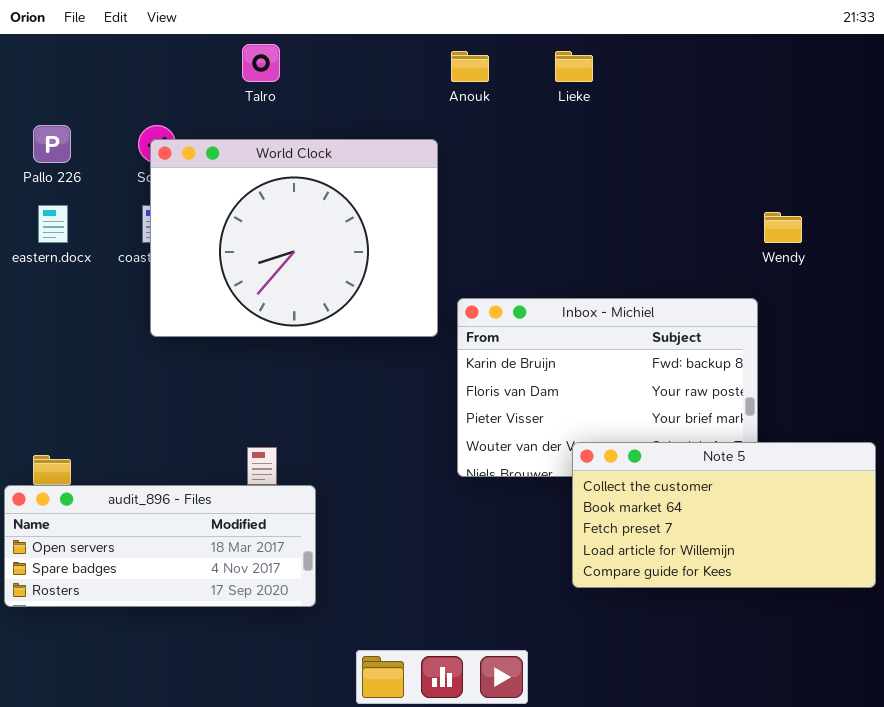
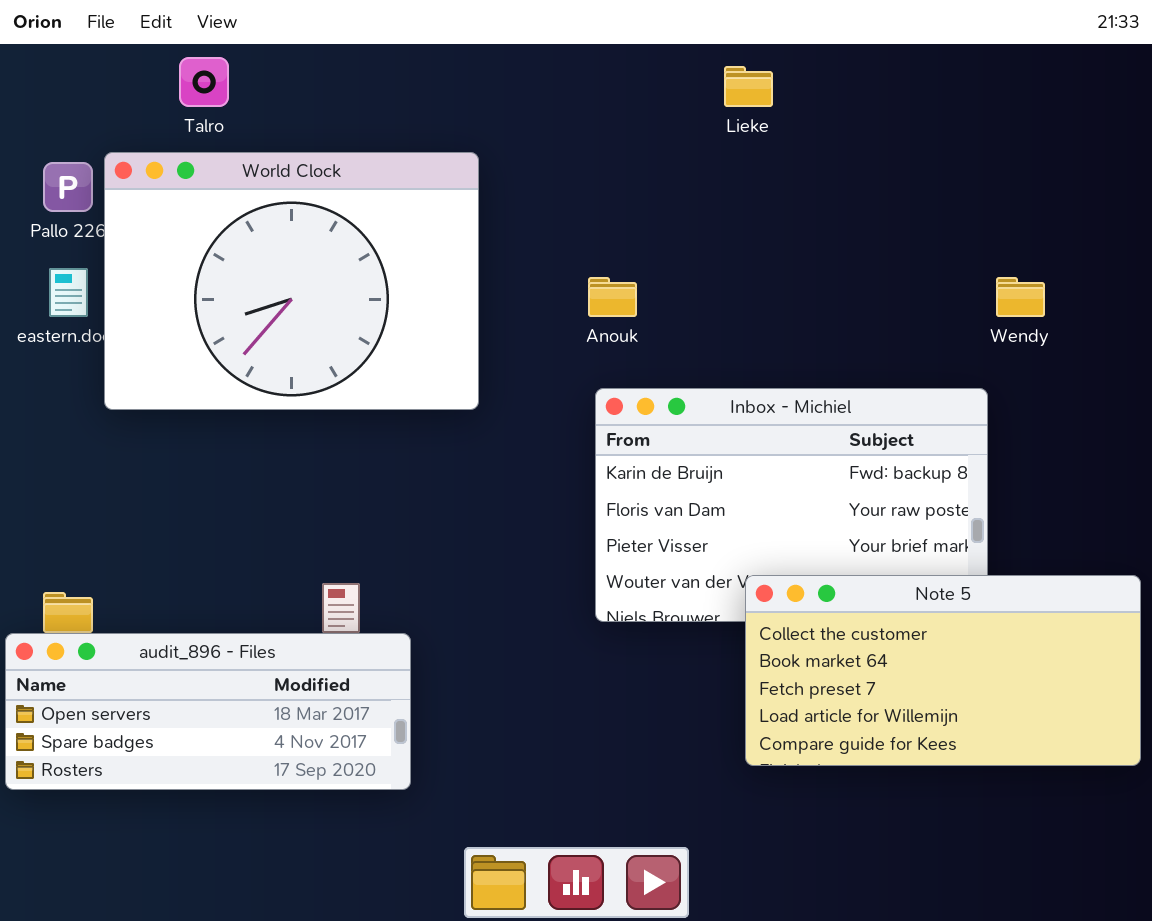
Talro: [242,44,280,82] -> [179,57,229,107], moved
Anouk: [451,51,489,82] -> [588,277,637,317], moved
World Clock: [150,139,438,337] -> [104,152,479,410], moved

